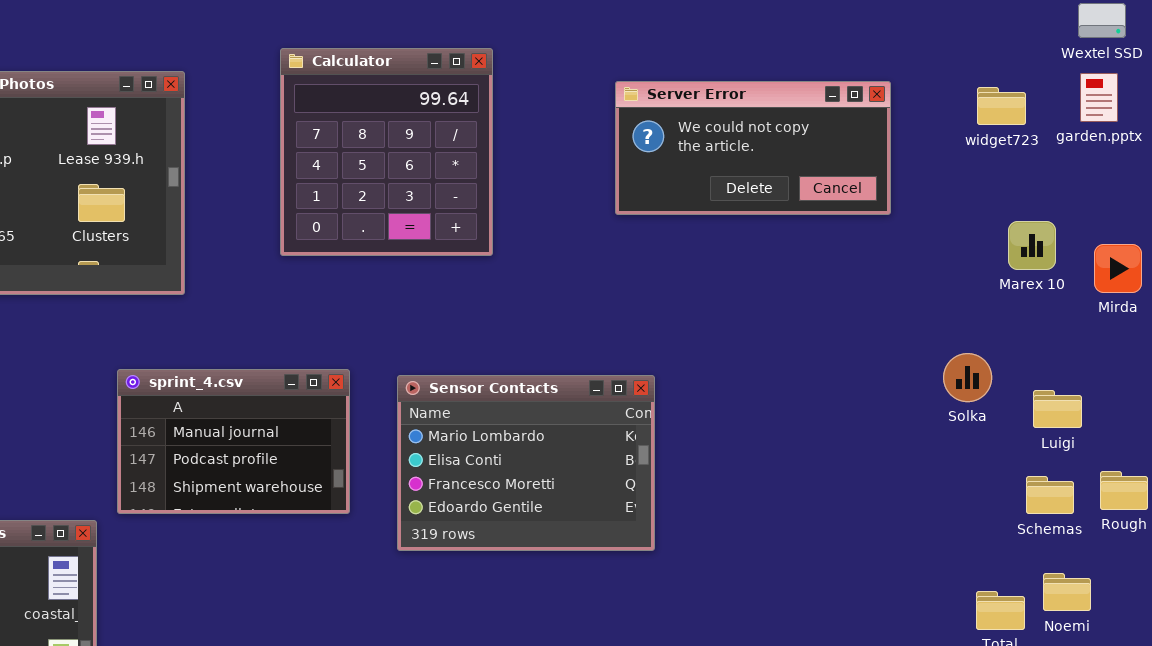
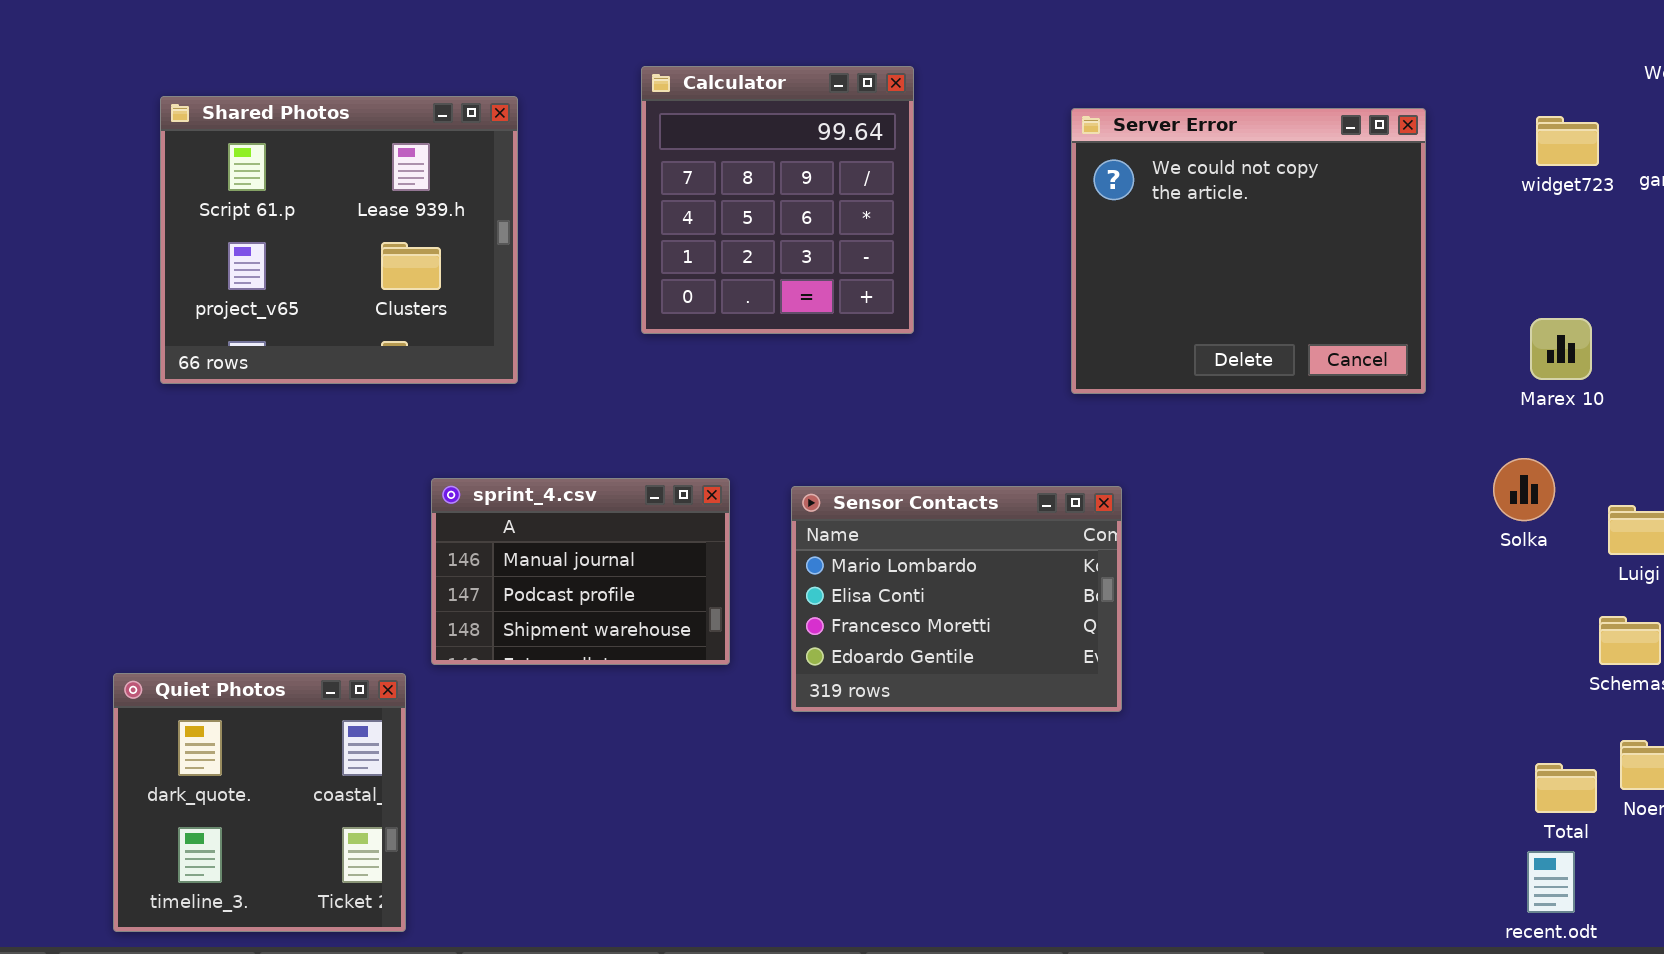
Server Error: [615,81,891,215] -> [1071,108,1426,394], resized
Marex 10: [1008,221,1056,270] -> [1530,318,1592,380], moved

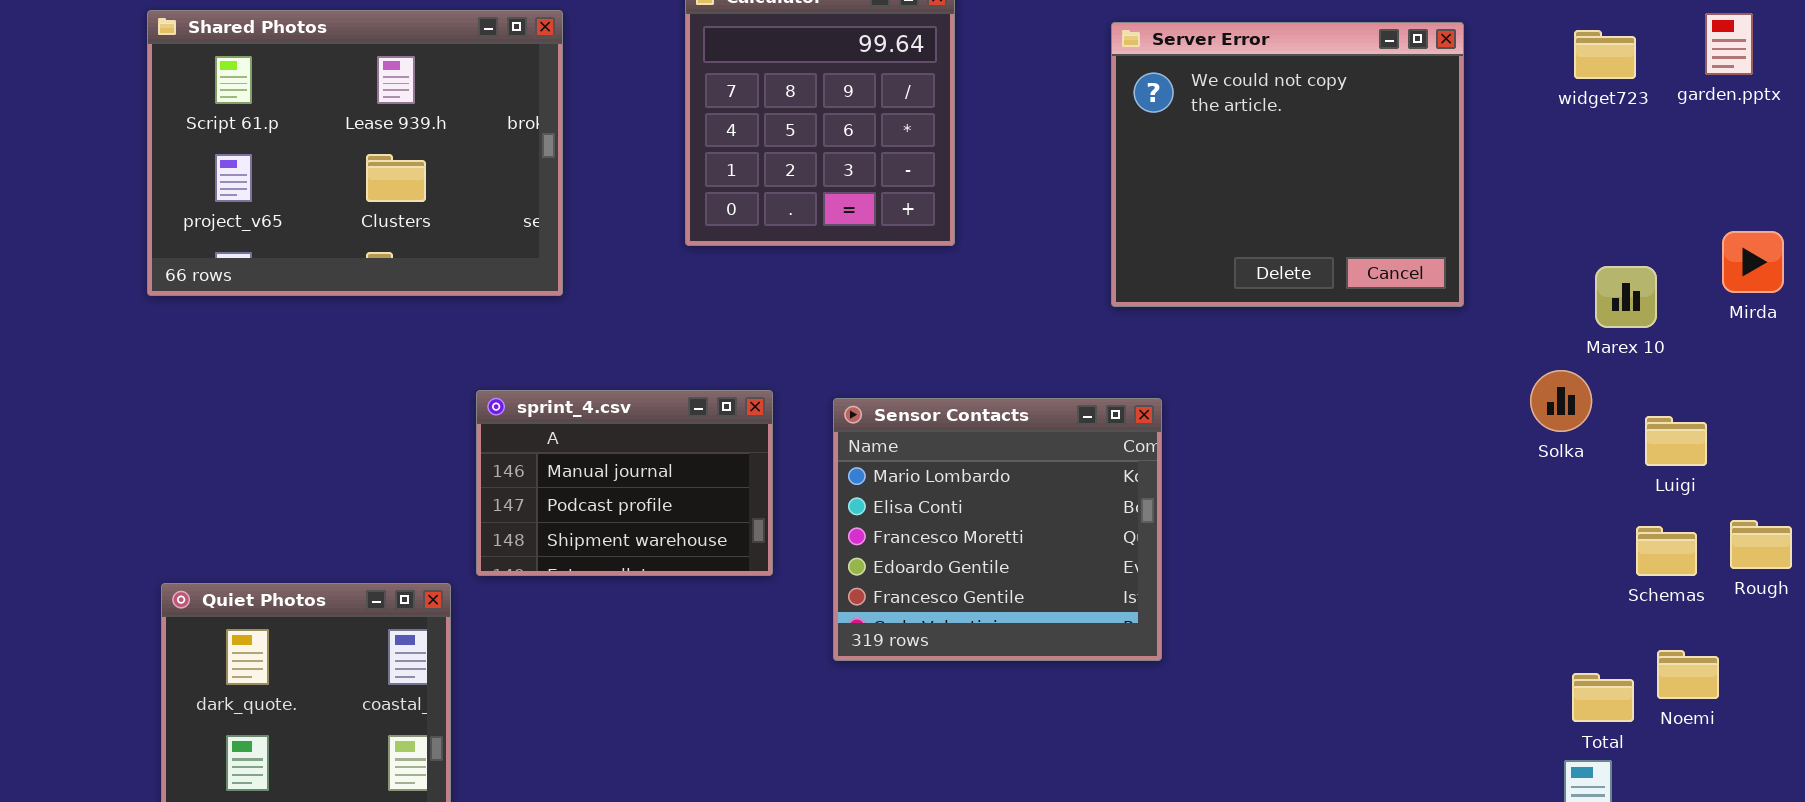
Shared Photos: [160,96,518,384] -> [147,10,563,296], resized
Marex 10: [1530,318,1592,380] -> [1595,266,1657,328], moved
Sensor Contacts: [791,486,1122,712] -> [833,398,1162,661], resized

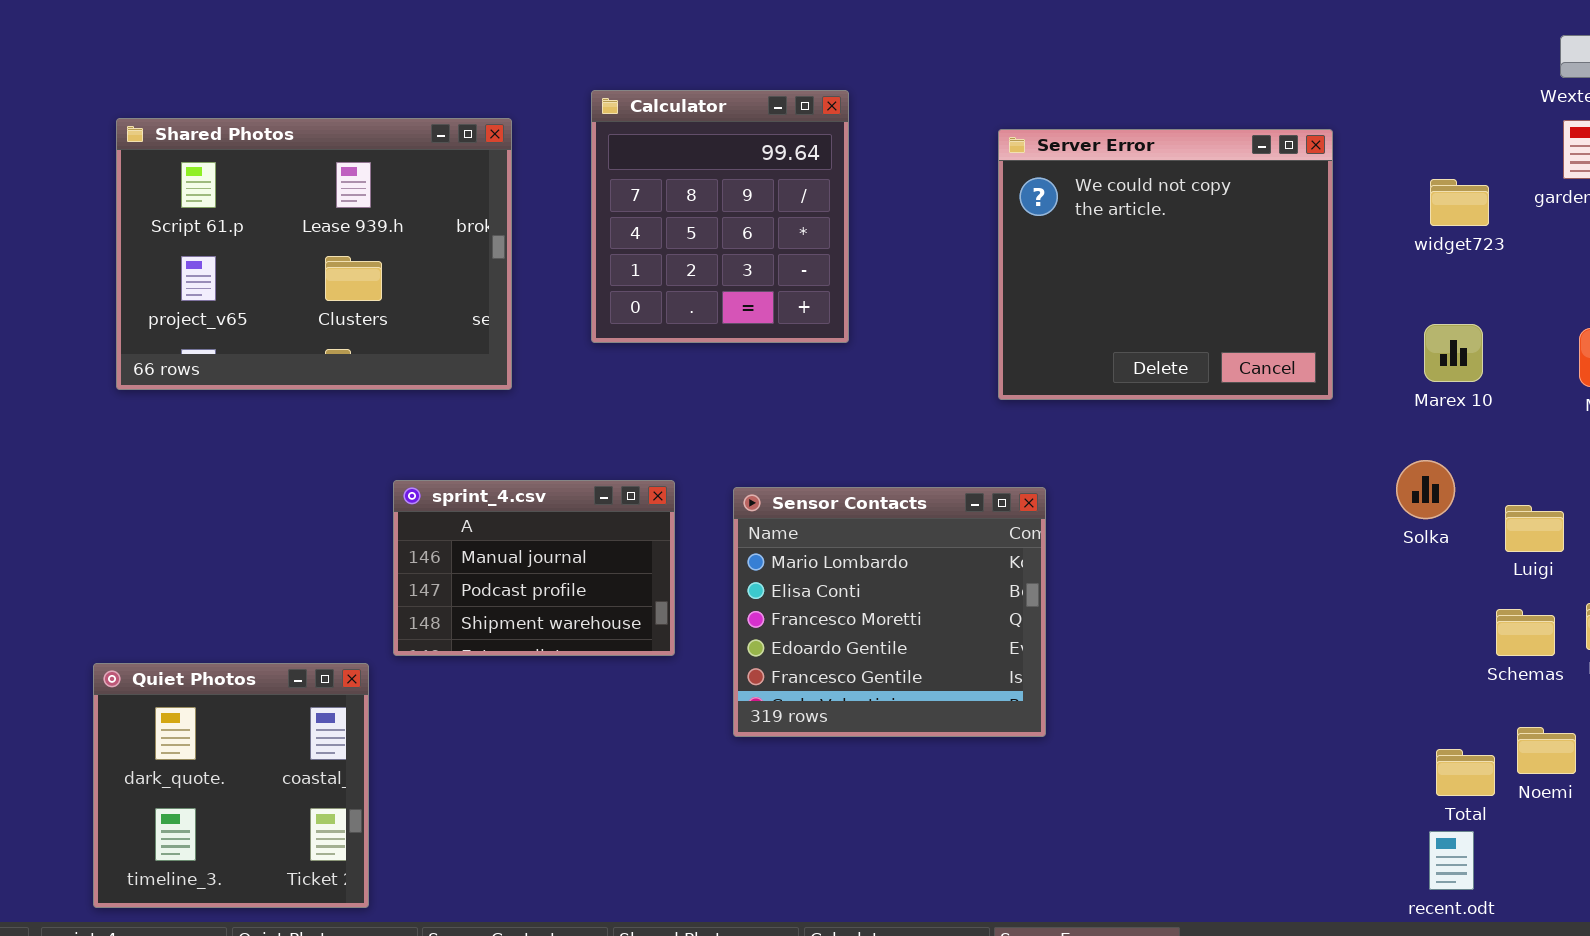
Shared Photos: [147,10,563,296] -> [116,118,512,390], moved
widget723: [1574,30,1636,79] -> [1430,179,1489,226], moved
Marex 10: [1595,266,1657,328] -> [1424,324,1483,382], moved

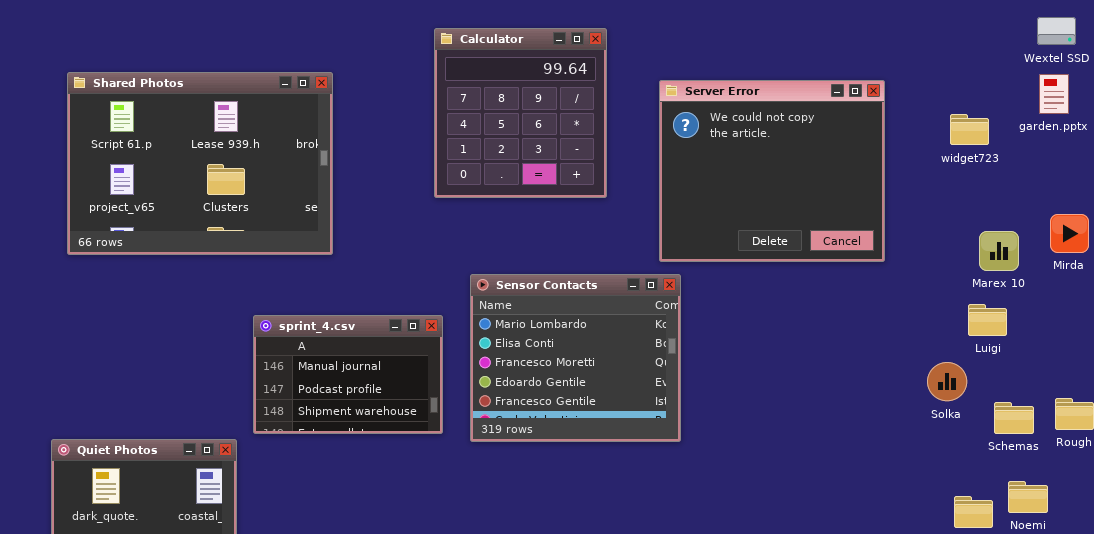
Calculator: [591,90,849,343] -> [434,28,607,198], moved
Marex 10: [1424,324,1483,382] -> [979,231,1019,271], moved
Solka: [1396,460,1455,519] -> [927,362,967,401], moved
Sensor Contacts: [733,487,1046,737] -> [470,274,681,442], moved
Luigi: [1505,505,1564,552] -> [968,304,1007,336], moved

